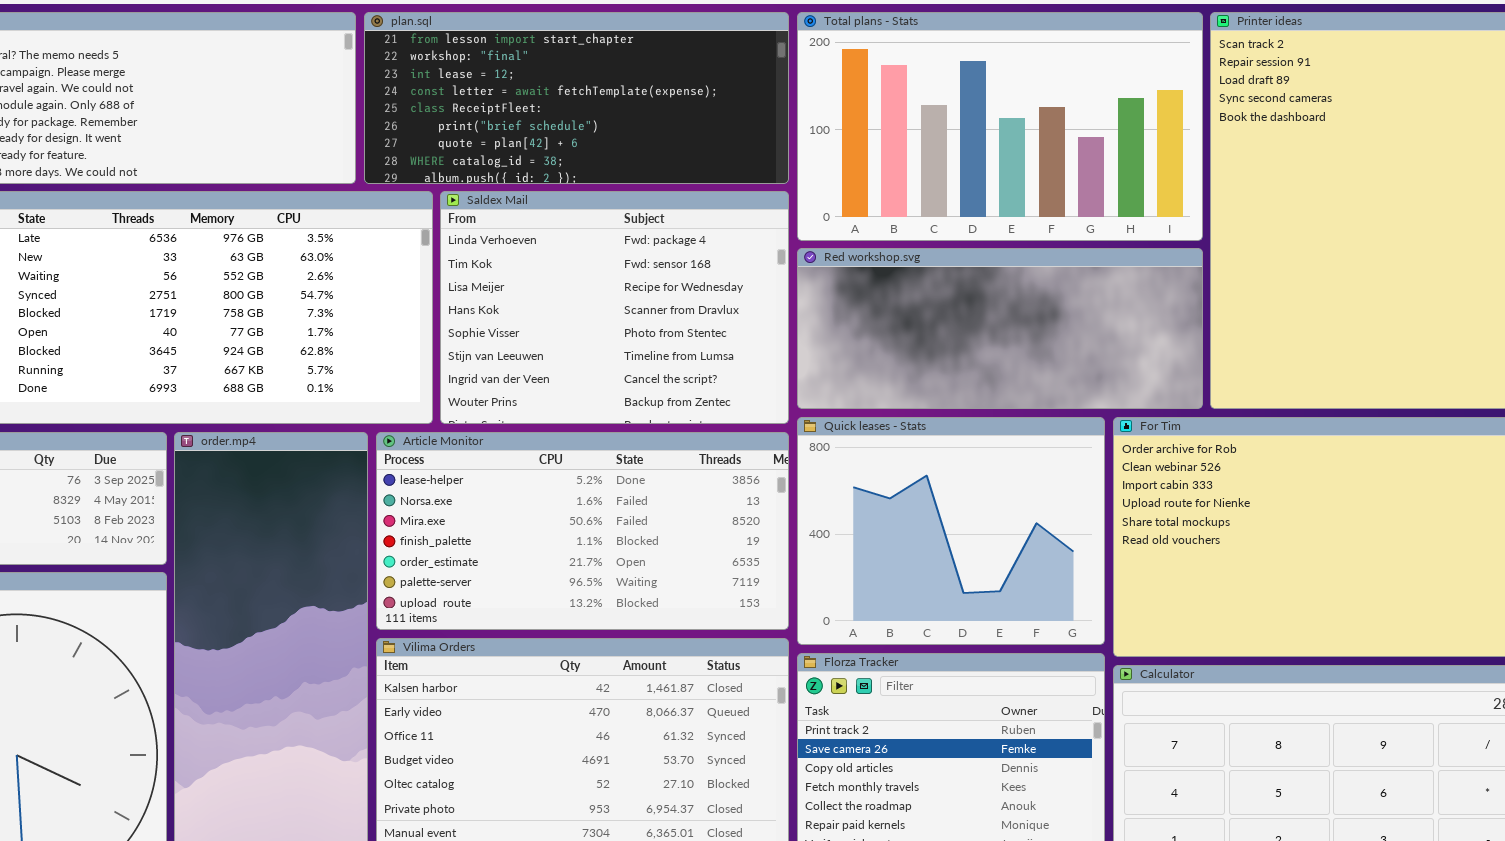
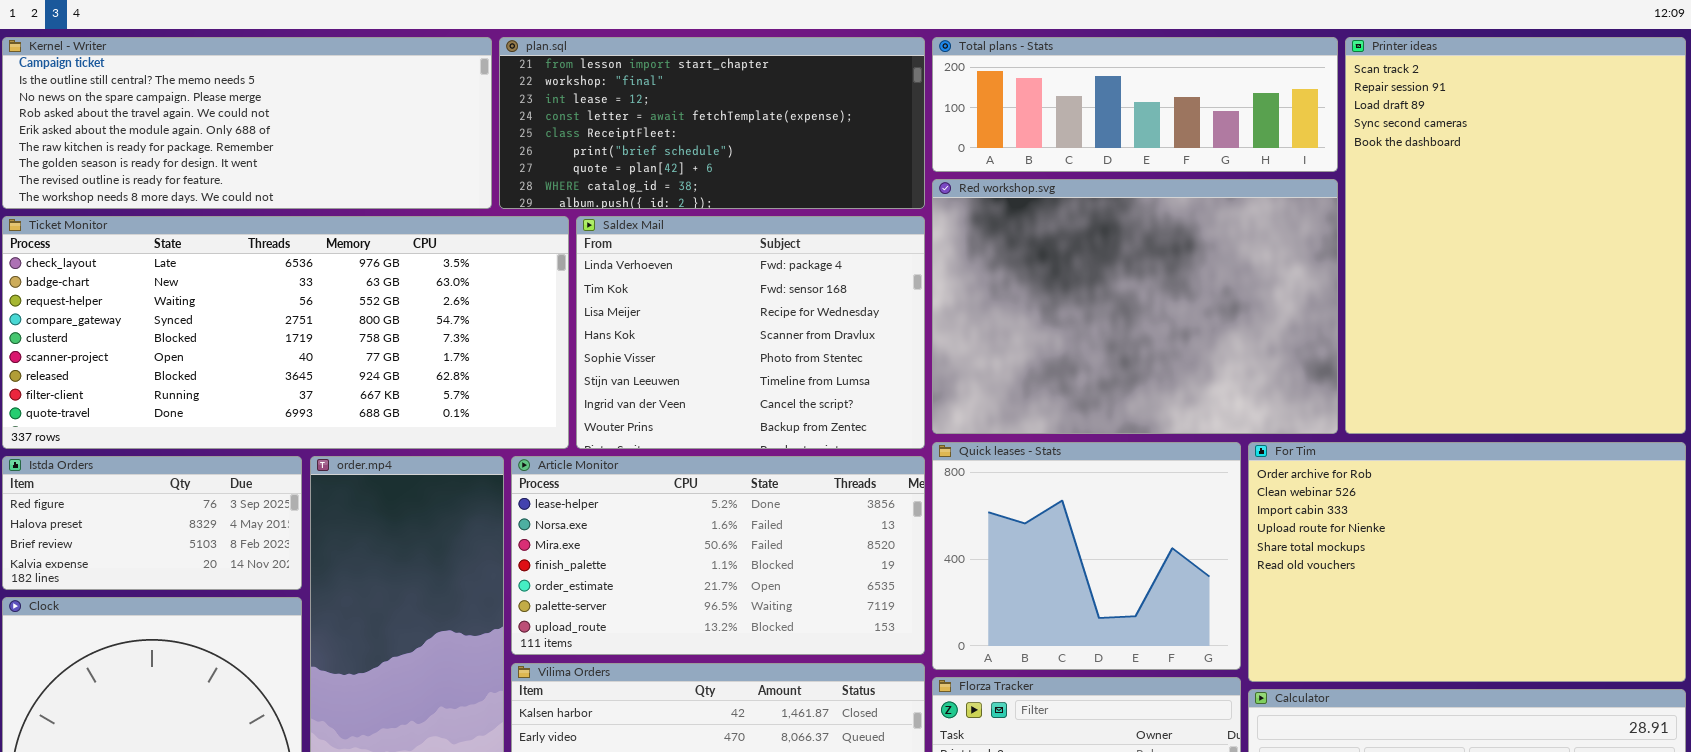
Total plans - Stats: [797,12,1203,241] -> [932,37,1338,172], resized
Red workshop.svg: [797,248,1203,409] -> [932,179,1338,434], resized

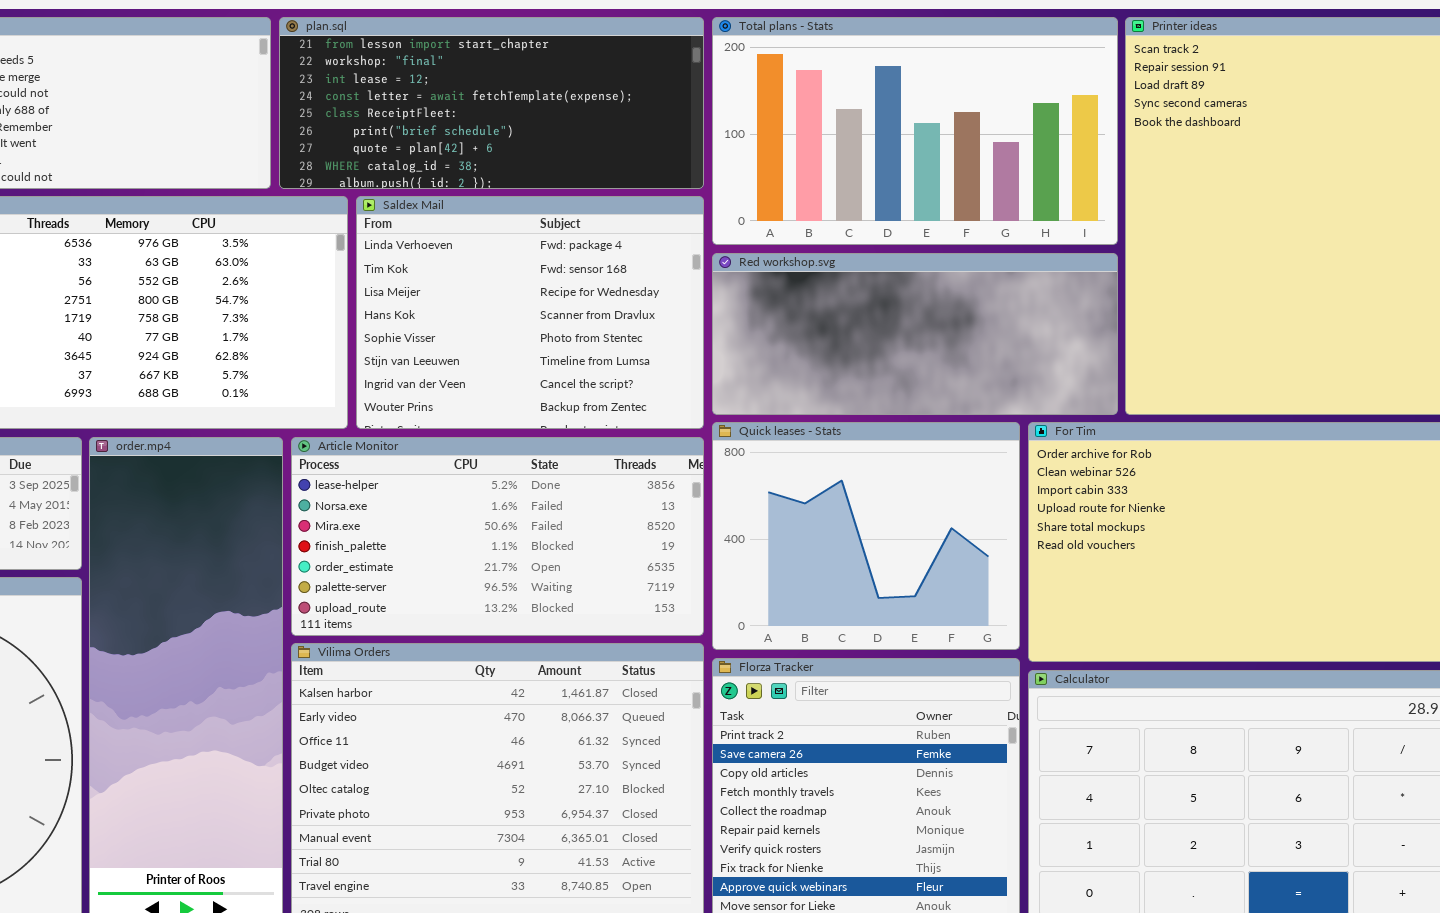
Total plans - Stats: [932,37,1338,172] -> [712,17,1118,245], resized
Red workshop.svg: [932,179,1338,434] -> [712,253,1118,415], resized

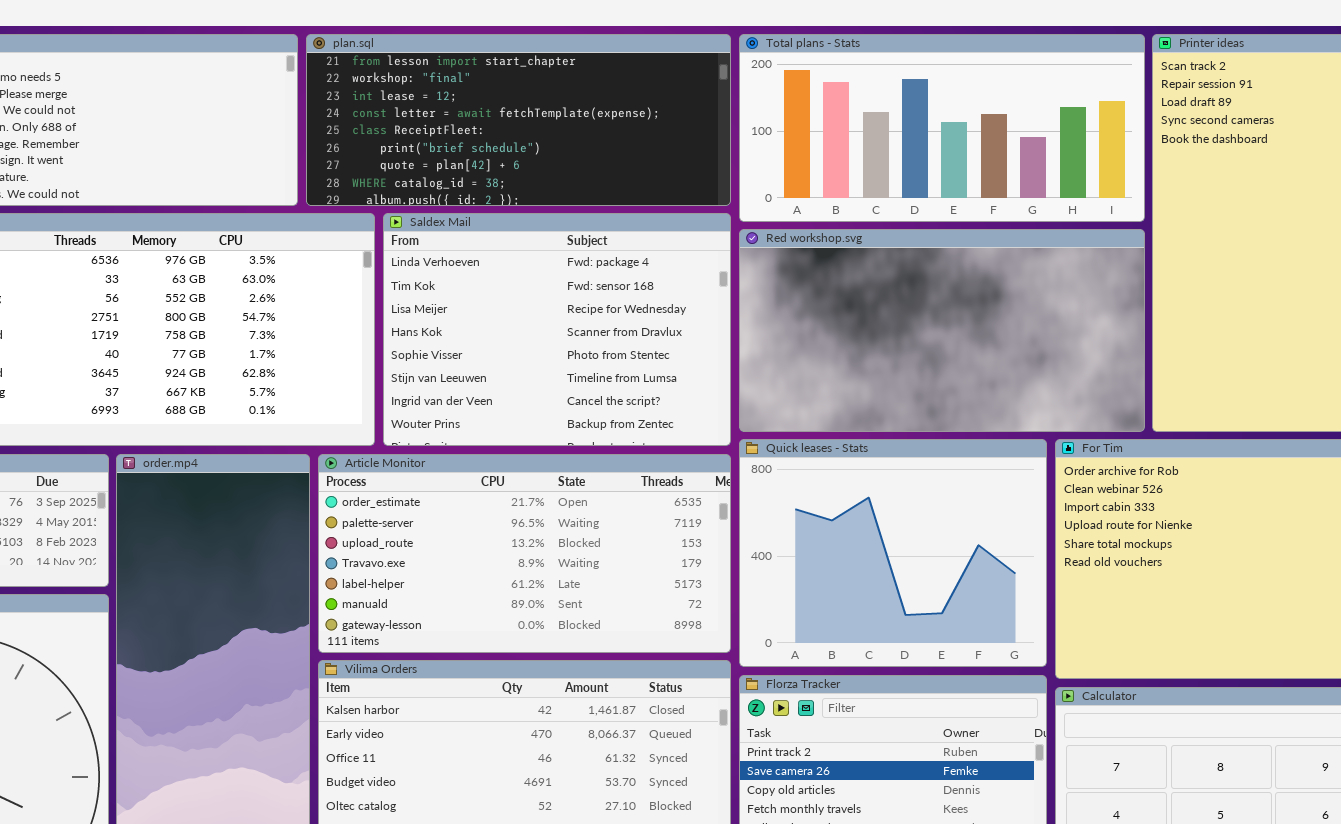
Total plans - Stats: [712,17,1118,245] -> [739,34,1145,222], resized
Red workshop.svg: [712,253,1118,415] -> [739,229,1145,432], resized
Article Monitor: [291,437,704,636] -> [318,454,731,653], scrolled down 4 rows

